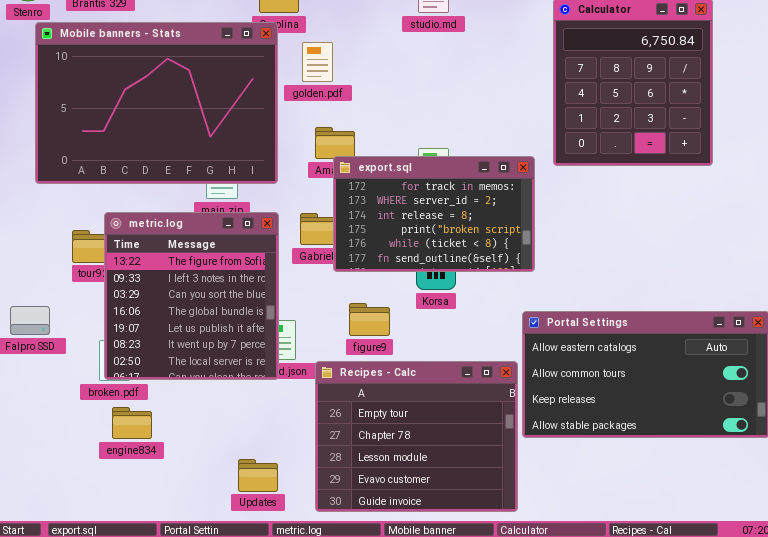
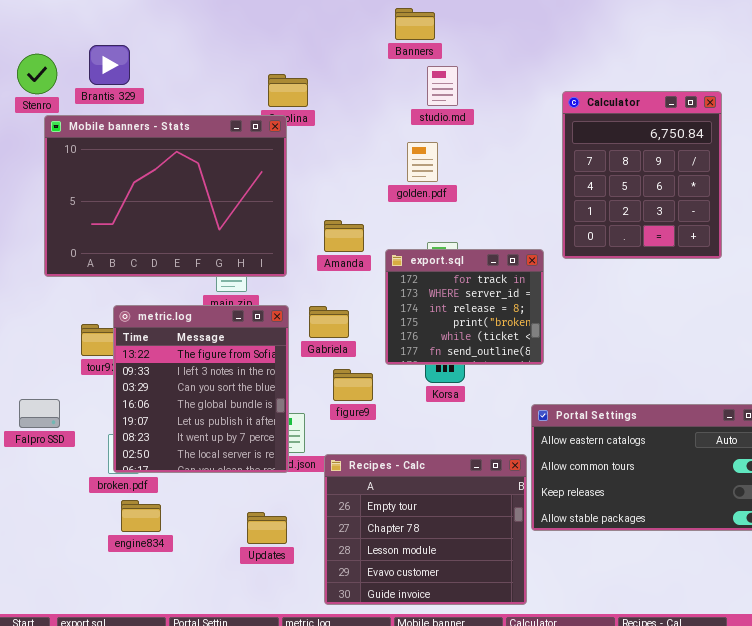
golden.pdf: [302,42,333,82] -> [407,142,438,182], moved
export.sql: [333,156,535,272] -> [385,249,544,365], resized
figure9: [349,303,390,336] -> [333,369,373,401], moved
Updates: [238,459,278,492] -> [247,512,287,544], moved

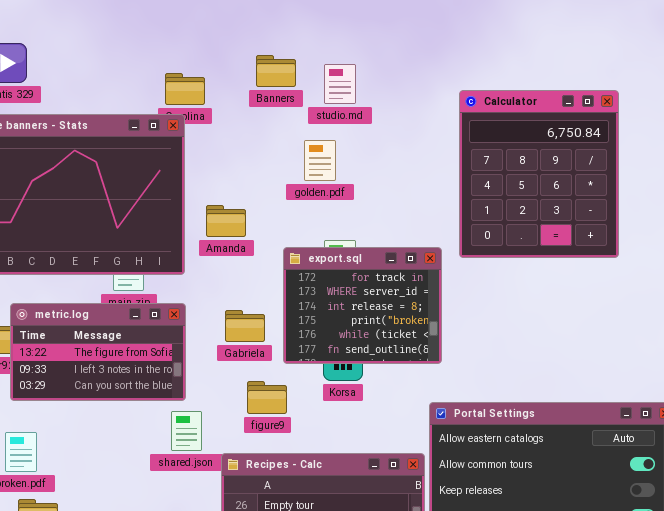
Banners: [395,8,435,40] -> [256,55,296,87], moved
Amanda: [324,220,364,252] -> [206,205,246,237], moved
metric.log: [113,305,289,473] -> [10,303,186,401], resized
Gabriela: [309,306,349,338] -> [225,310,265,342], moved
figure9: [333,369,373,401] -> [247,381,287,414], moved

